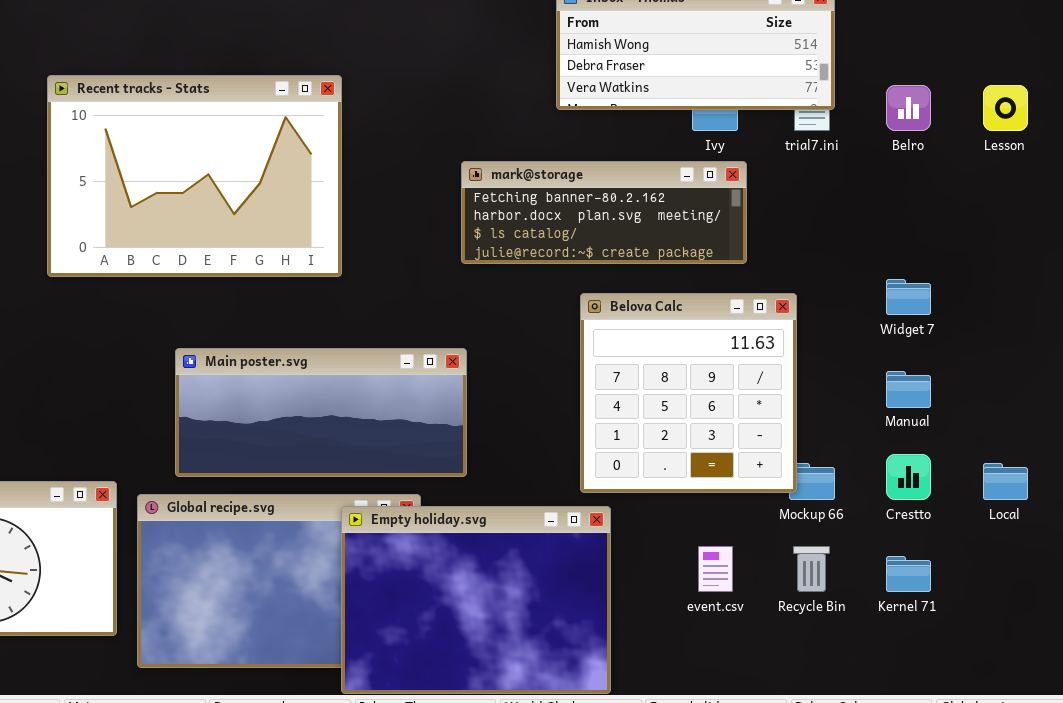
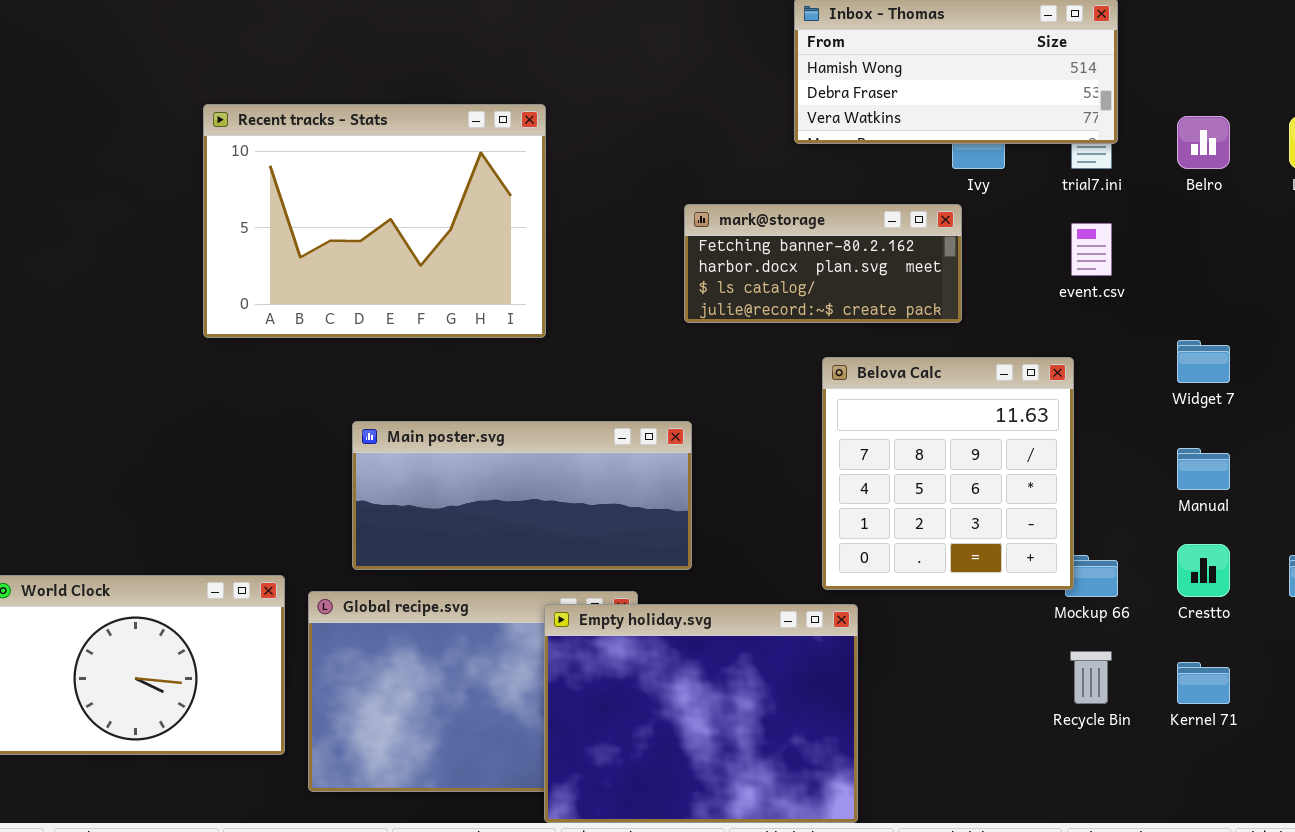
mark@storage: [461,161,747,264] -> [684,204,962,323], resized
event.csv: [698,546,733,592] -> [1071,223,1112,276], moved

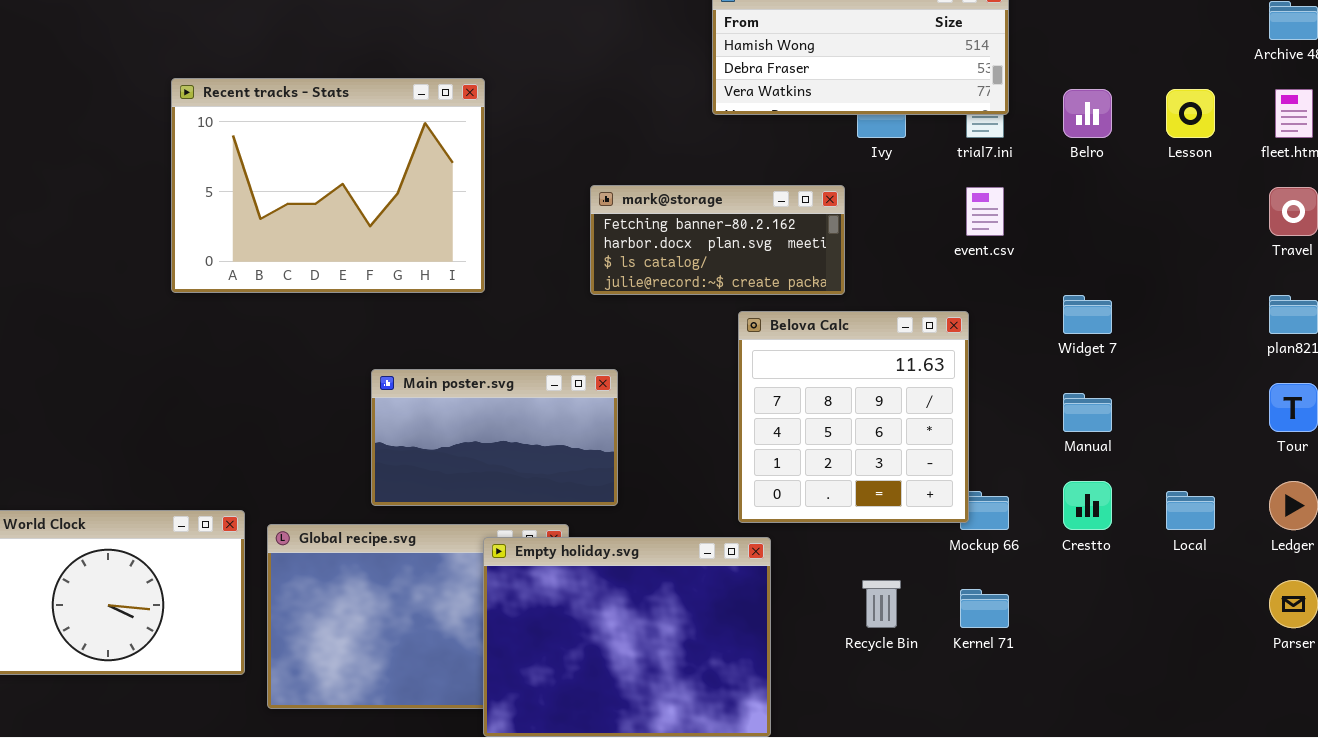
mark@storage: [684,204,962,323] -> [590,185,845,295], moved
Main poster.svg: [352,421,692,570] -> [371,369,618,506], resized
Recycle Bin: [1070,651,1112,704] -> [862,580,901,628], moved
Kernel 71: [1177,662,1230,704] -> [960,589,1009,628], moved

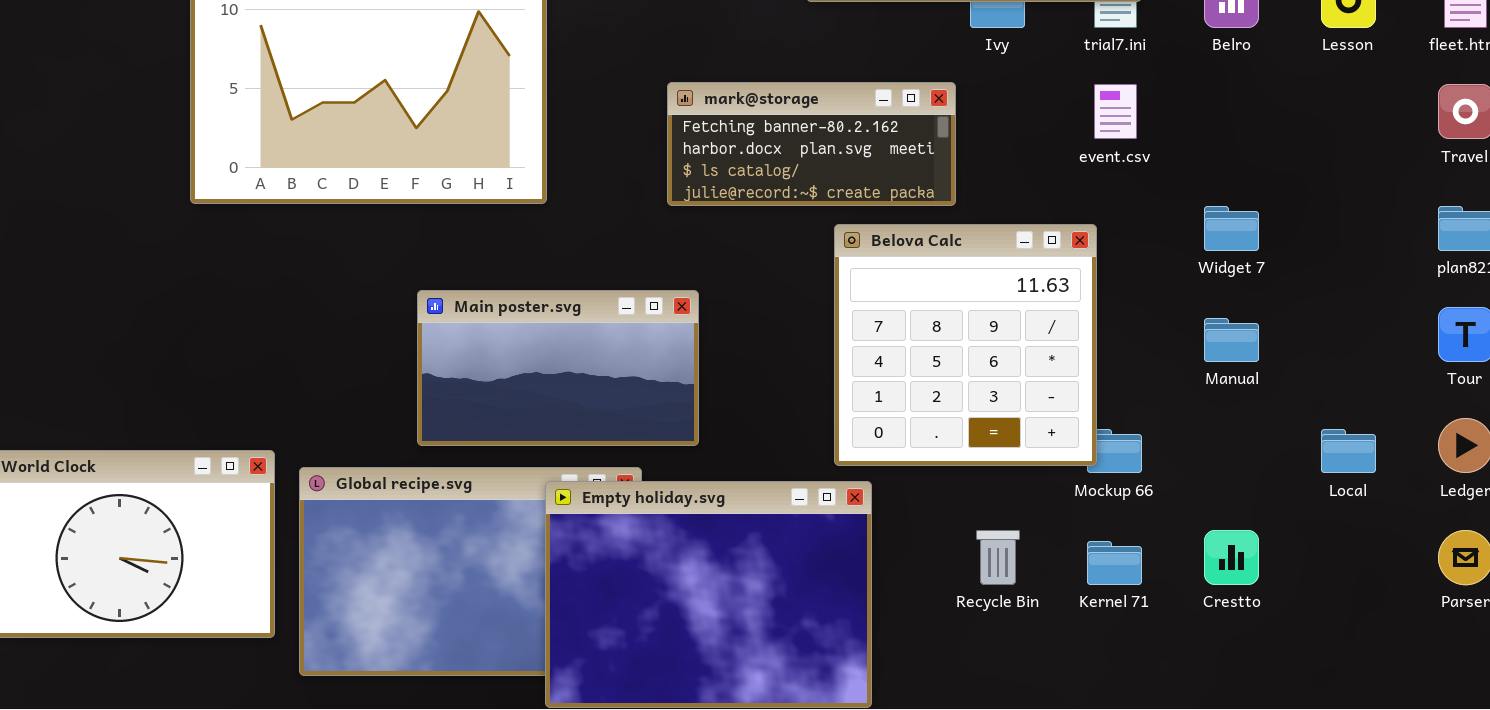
Crestto: [1063,481,1112,530] -> [1204,530,1259,585], moved

